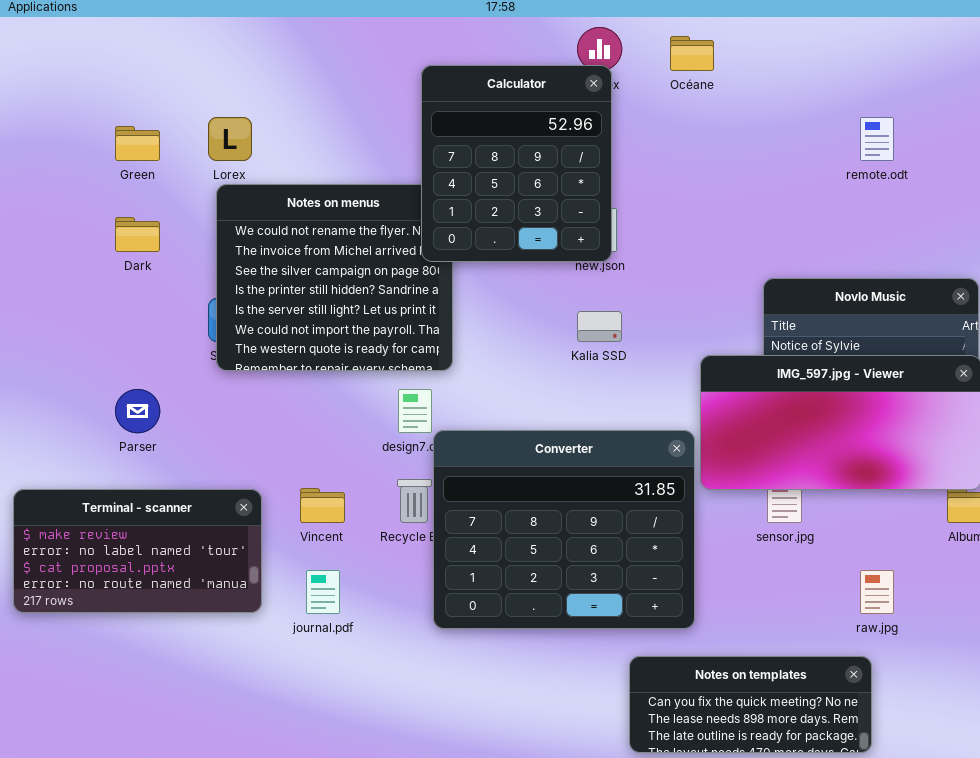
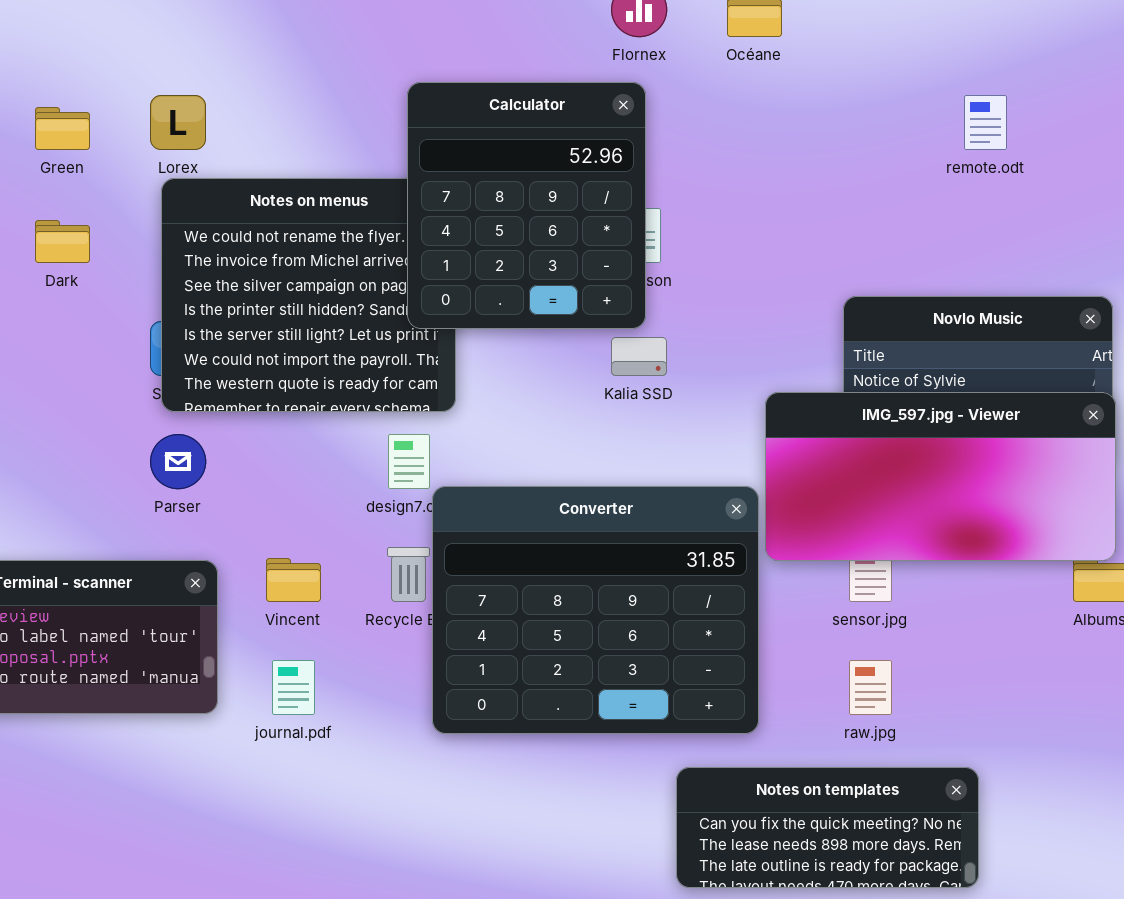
Calculator: [421,65,612,262] -> [407,82,646,329], moved
Parser: [115,389,160,433] -> [150,434,206,489], moved
raw.jpg: [860,570,894,614] -> [849,660,892,715], moved

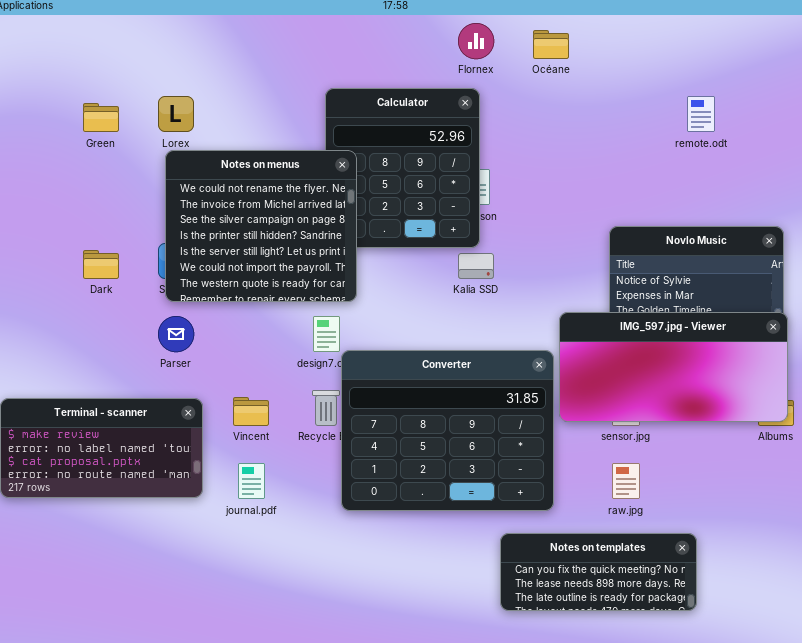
Notes on menus: [161,178,456,412] -> [165,150,357,302], raised
Dark: [35,220,90,263] -> [83,250,119,279], moved
IMG_597.jpg - Viewer: [765,392,1116,561] -> [559,312,788,422], moved

